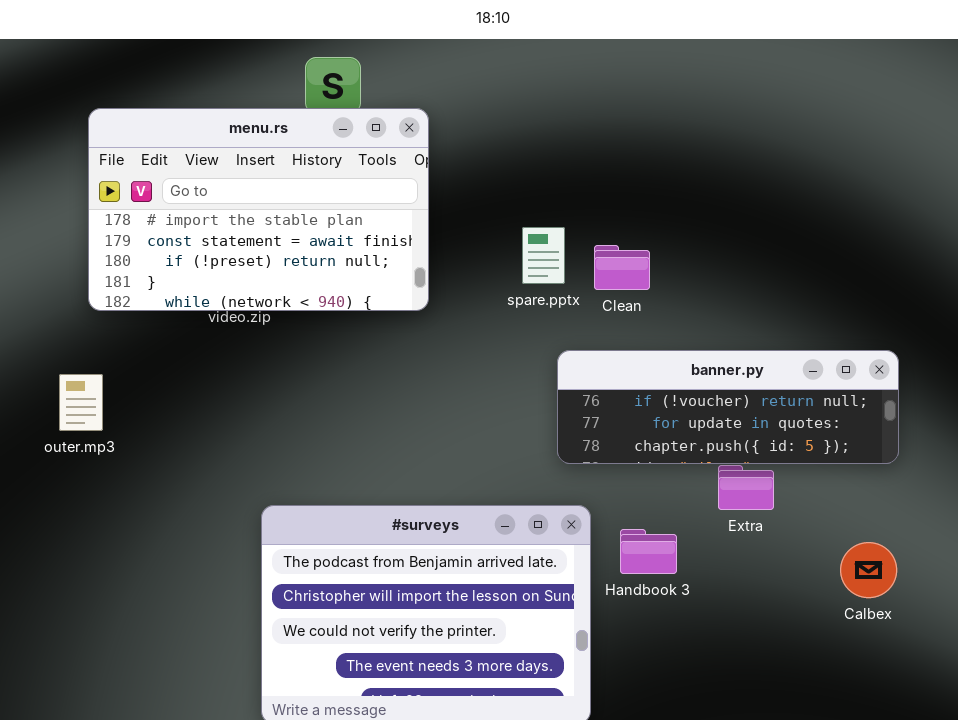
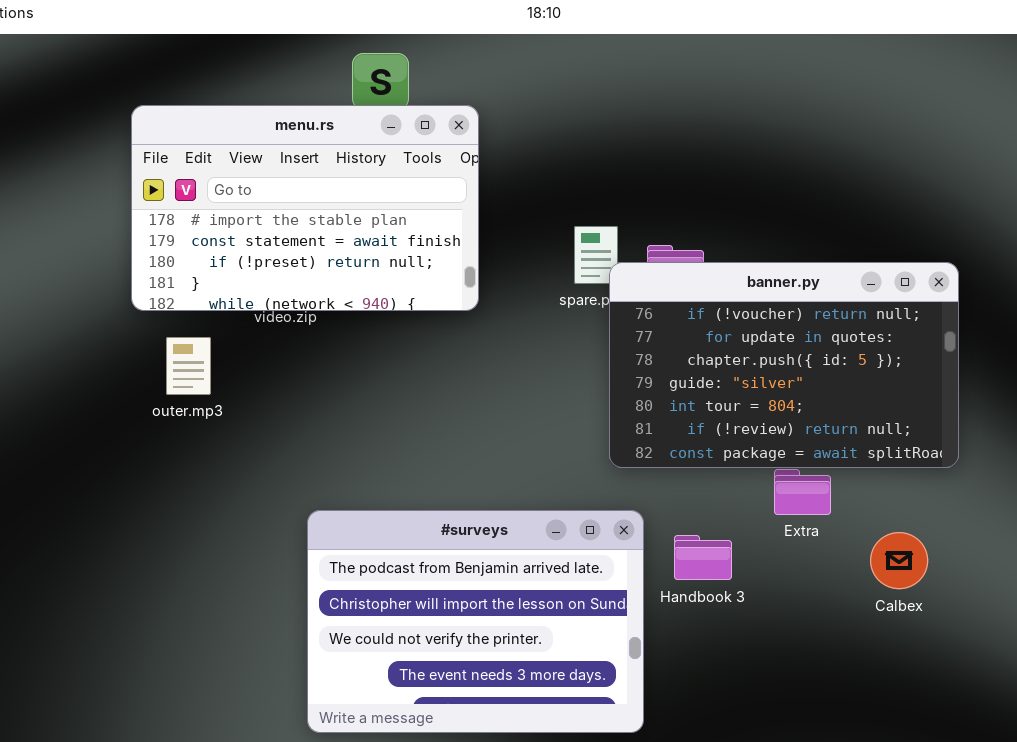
banner.py: [557,350,899,464] -> [609,262,959,468], resized
outer.mp3: [59,374,103,431] -> [166,337,211,395], moved
Calbex: [840,542,897,598] -> [870,532,928,589], moved

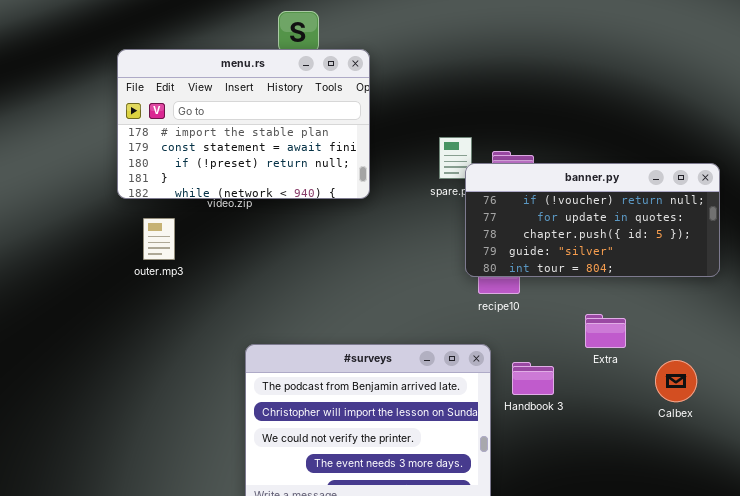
banner.py: [609,262,959,468] -> [465,163,720,277], resized

